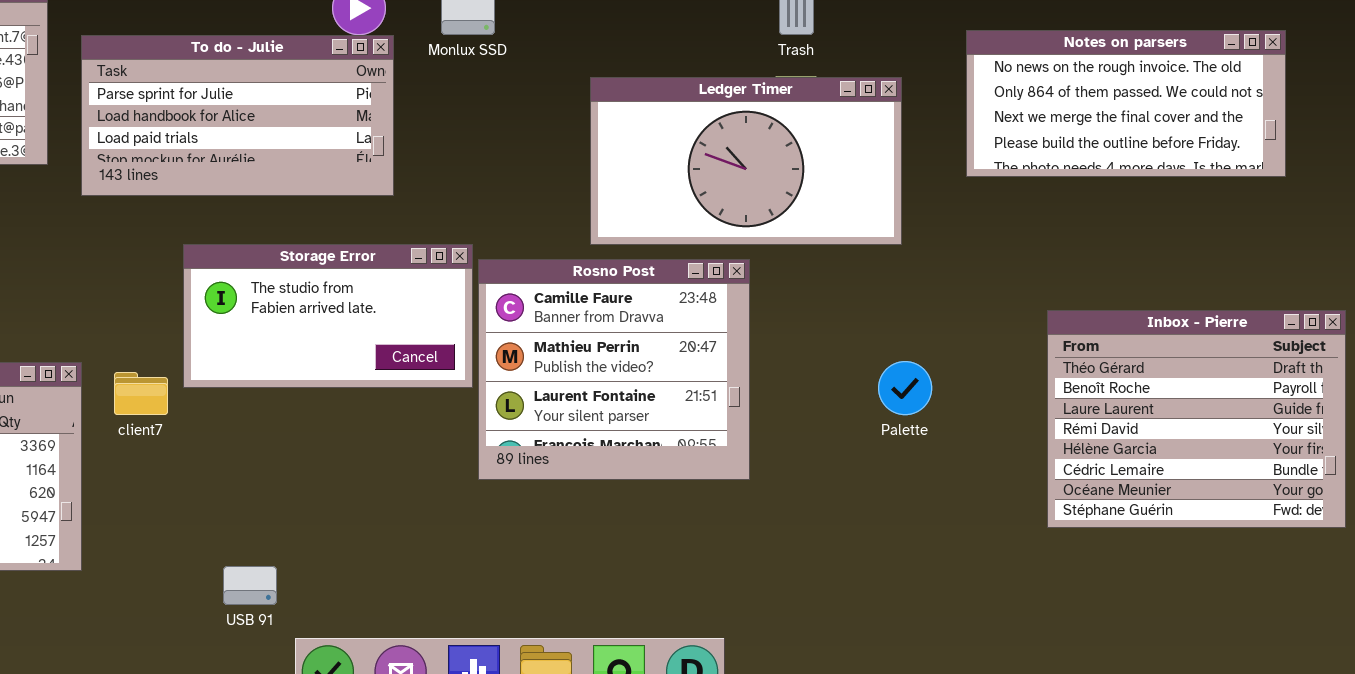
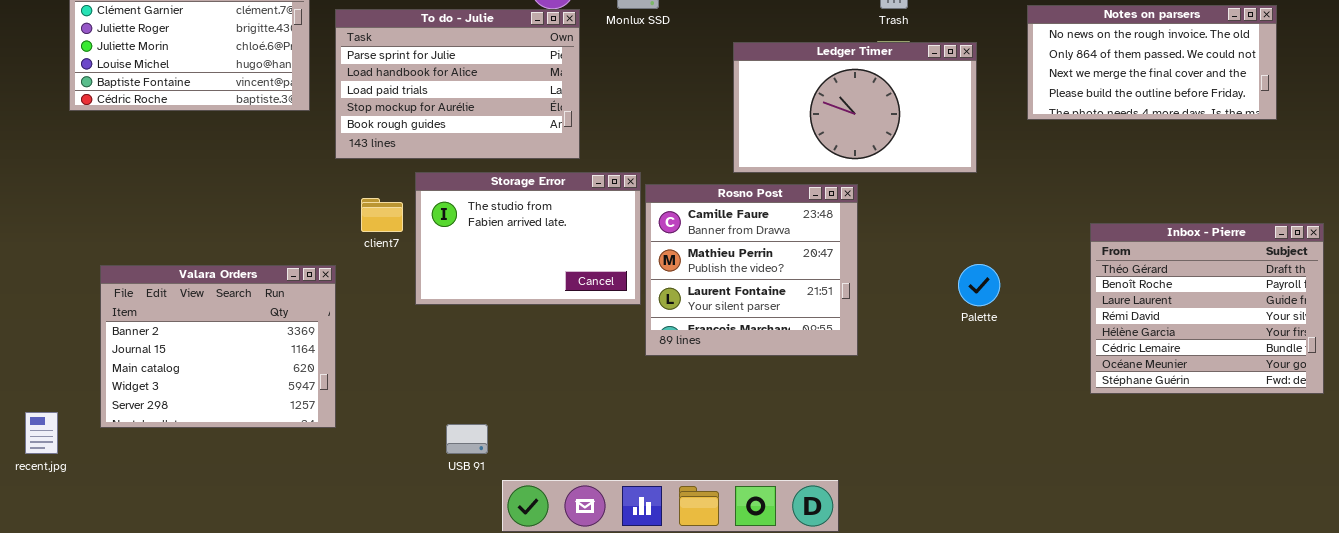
To do - Julie: [81,35,394,196] -> [335,9,580,159], resized
Storage Error: [183,244,473,388] -> [415,172,641,305], resized
client7: [114,372,168,415] -> [361,198,403,232], moved

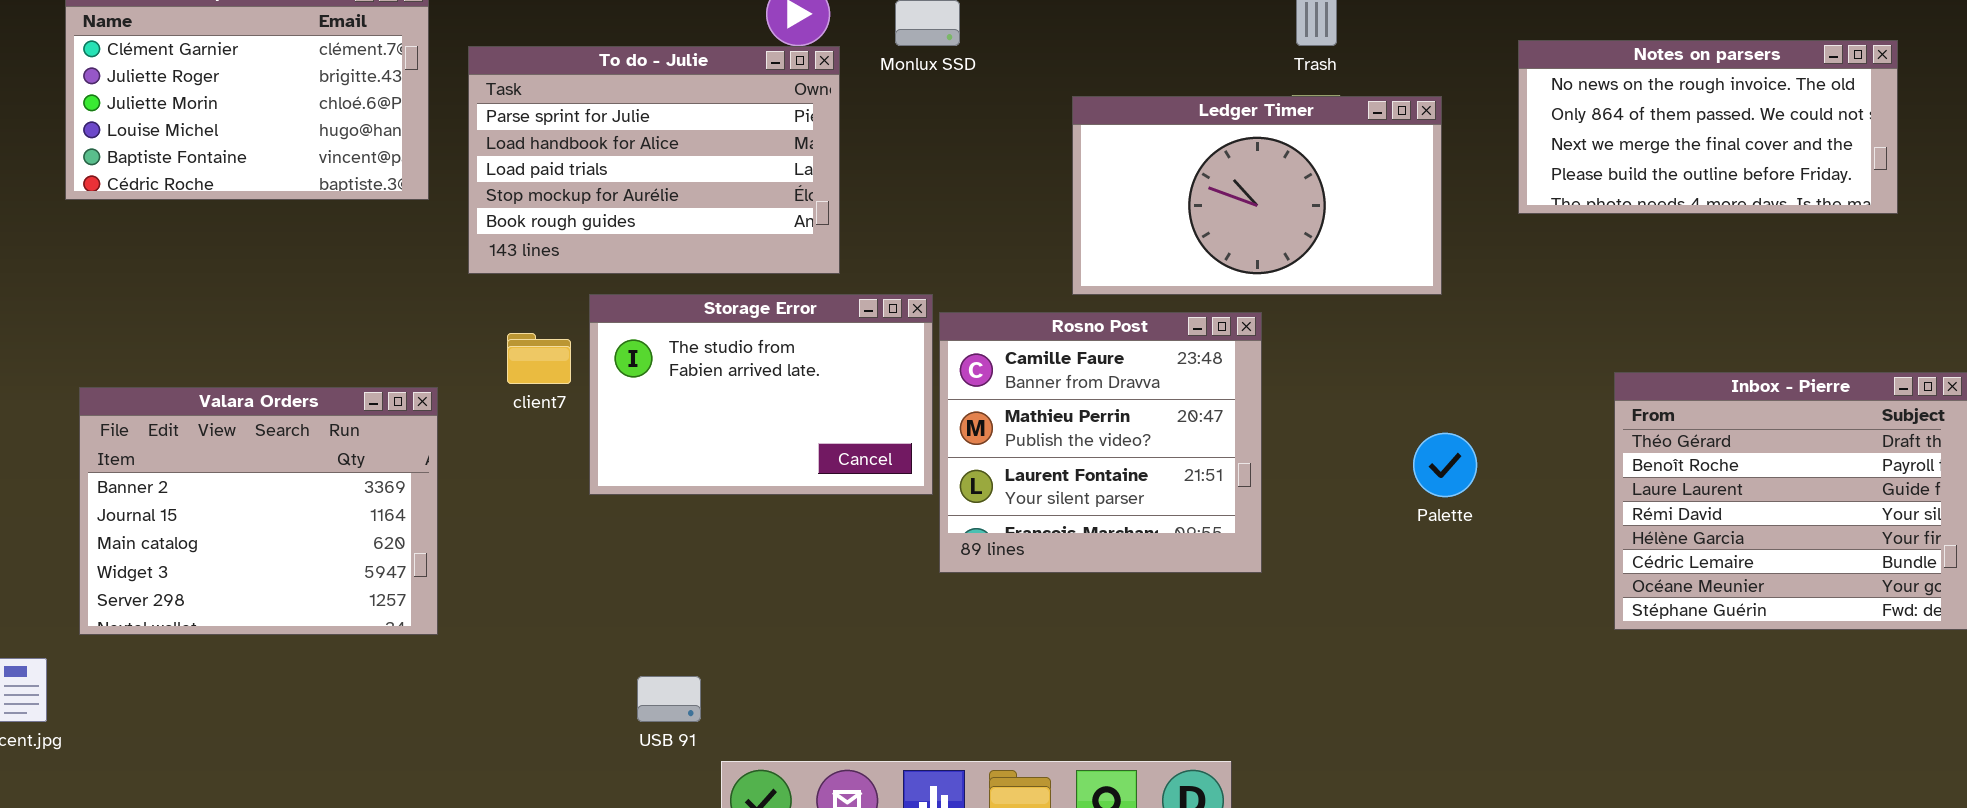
Valara Orders: [100,265,336,428] -> [79,387,438,635], moved

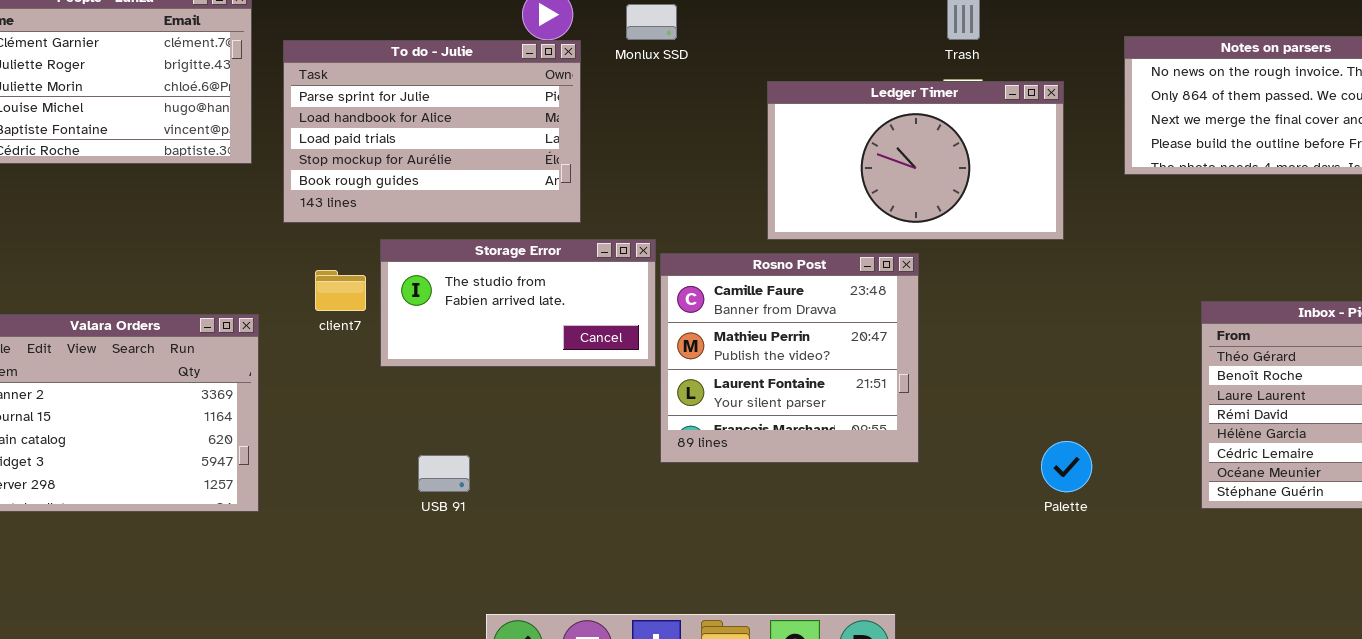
Storage Error: [589,294,933,495] -> [380,239,656,367], resized
Palette: [1413,433,1477,497] -> [1041,441,1092,492], moved
USB 91: [637,676,701,722] -> [418,455,470,492], moved

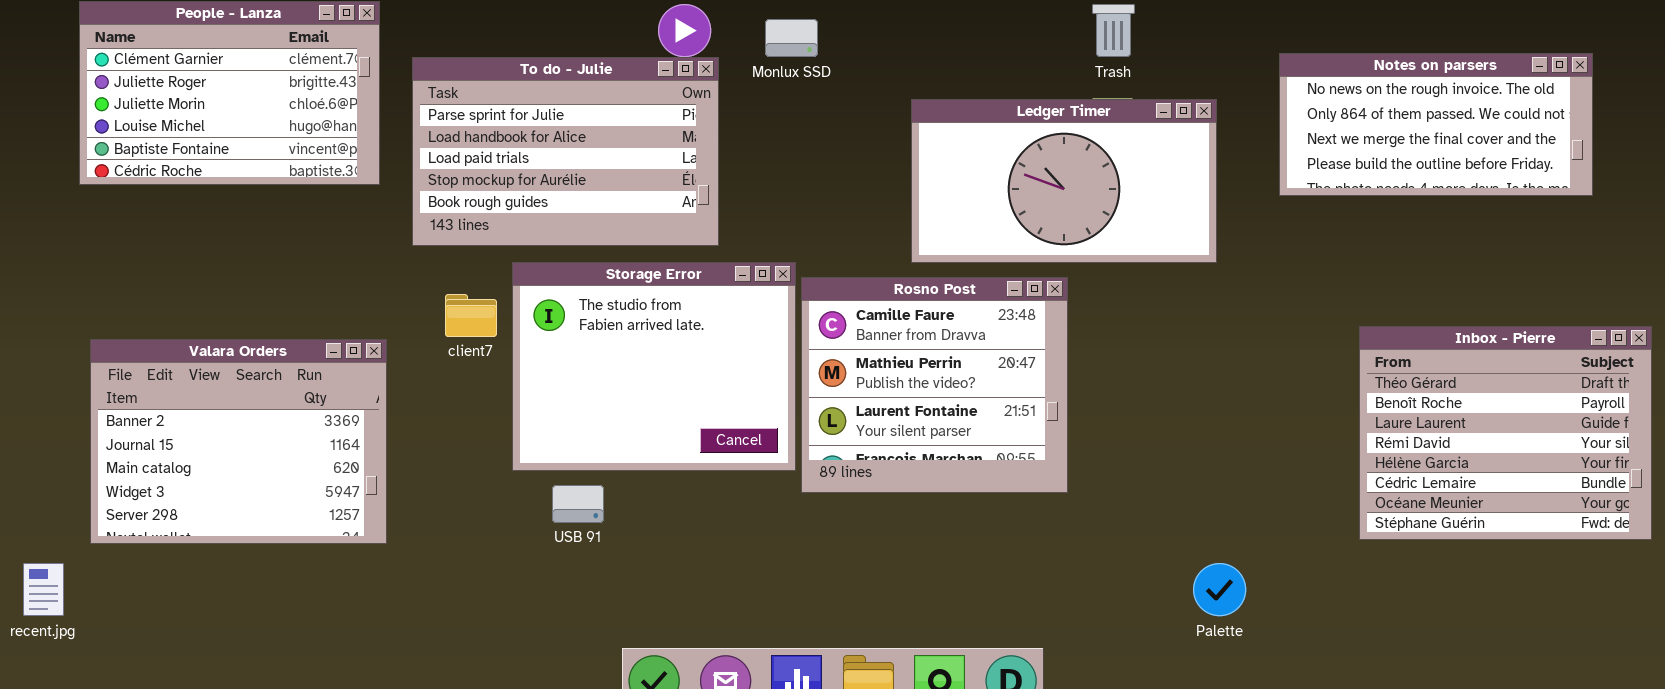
Storage Error: [380,239,656,367] -> [512,262,796,471], resized
Palette: [1041,441,1092,492] -> [1193,563,1246,616], moved

